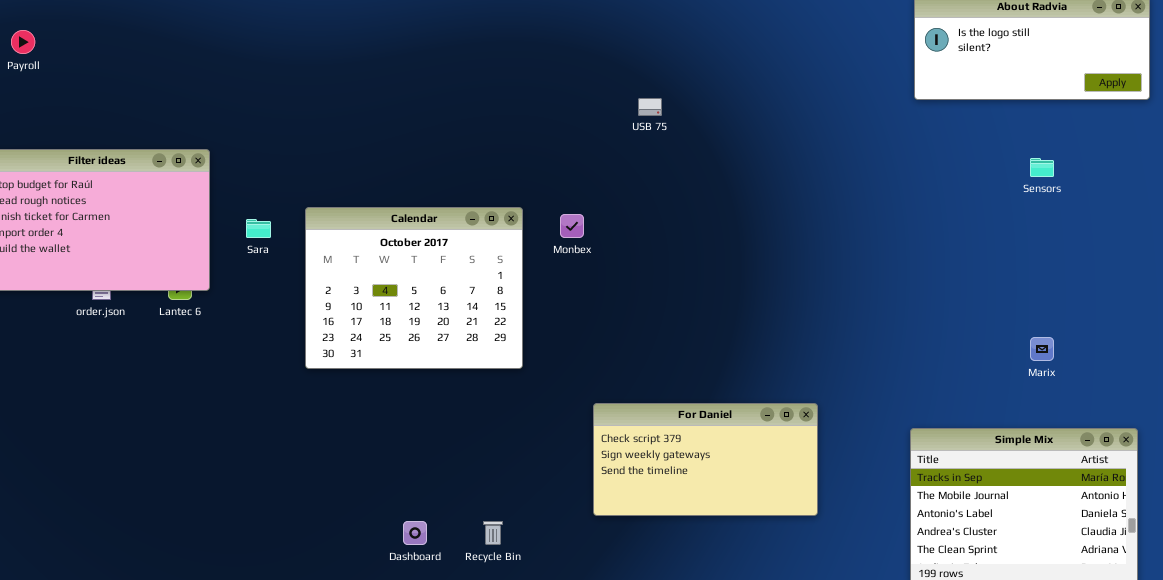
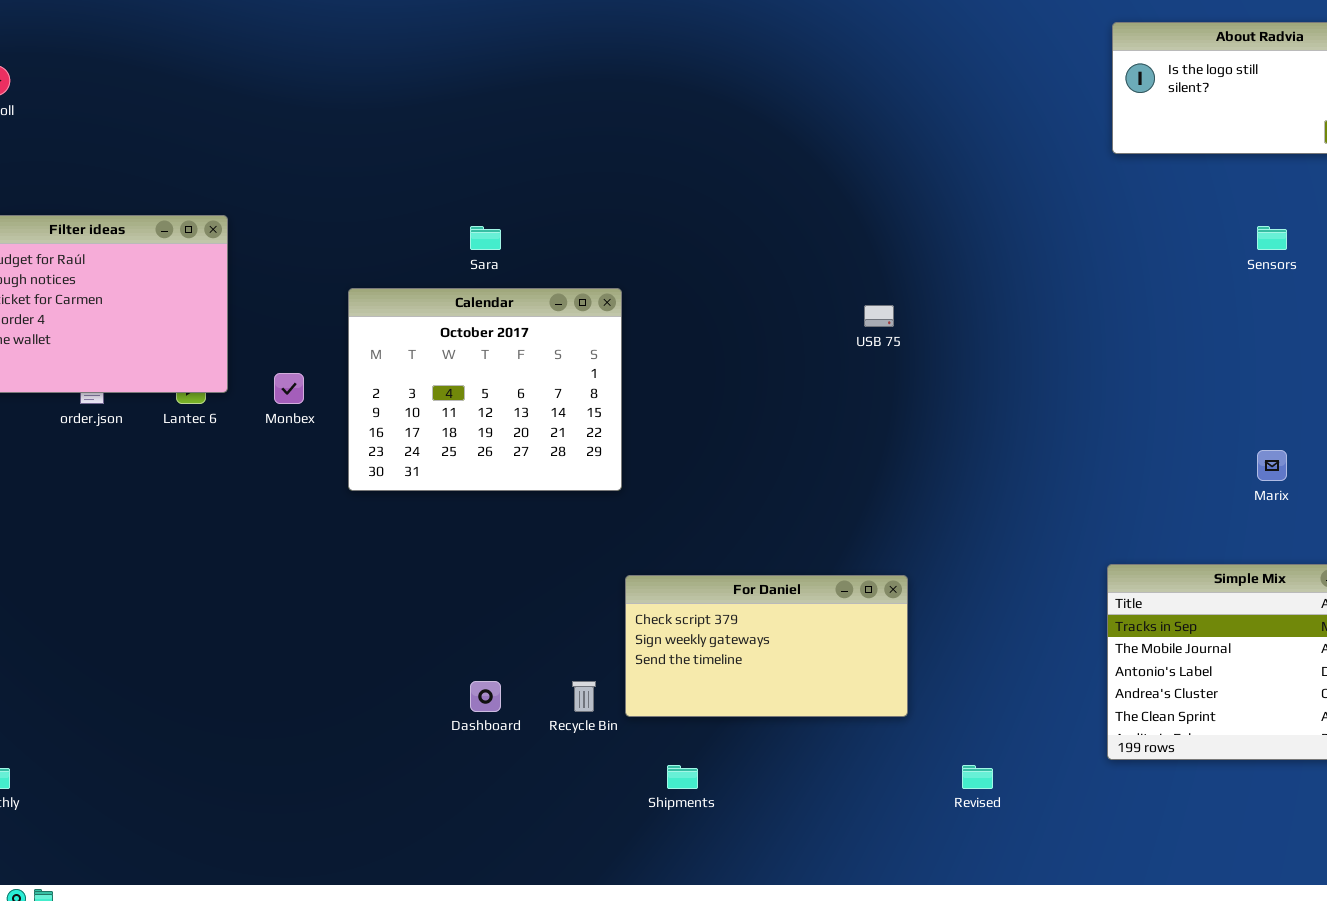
USB 75: [638,98,662,116] -> [864,305,894,327], moved
Monbex: [560,214,584,238] -> [274,373,304,404], moved
Sara: [246,219,271,238] -> [470,226,501,250], moved
For Daniel: [593,403,818,516] -> [625,575,908,717], moved

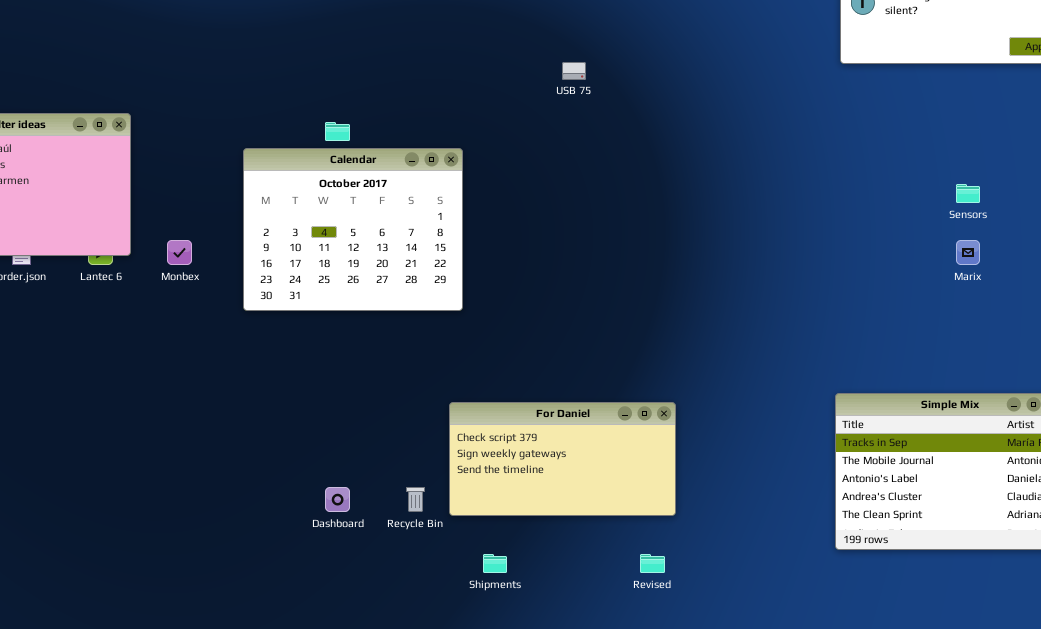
Sensors: [1257,226,1287,250] -> [956,184,980,203], moved
Calendar: [348,288,622,491] -> [243,148,463,311], moved
USB 75: [864,305,894,327] -> [562,62,586,80], moved
Marix: [1257,450,1287,481] -> [956,240,980,265], moved
Revised: [962,765,993,789] -> [640,554,665,573], moved

